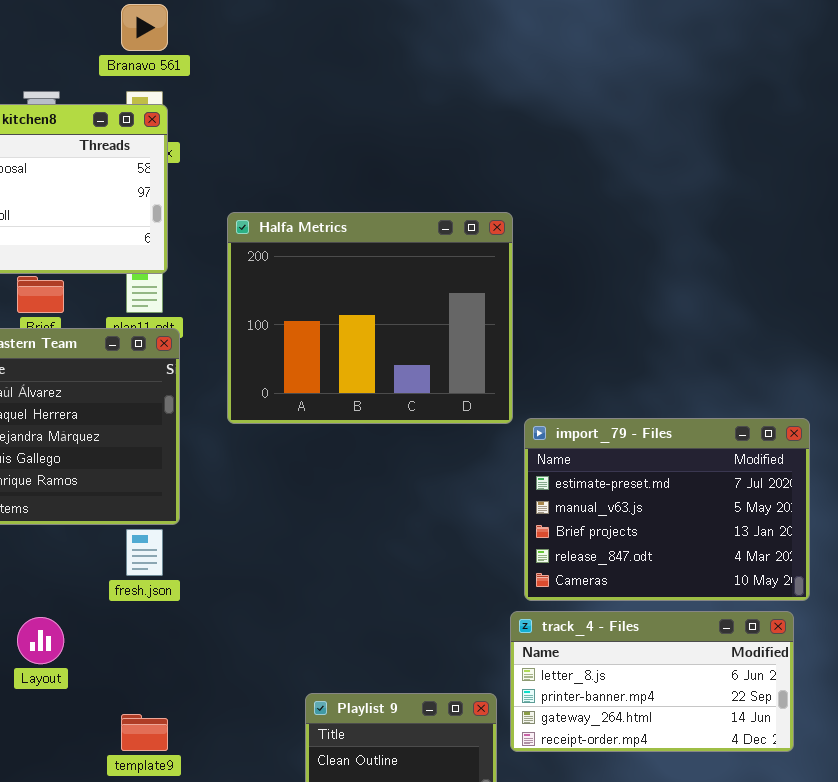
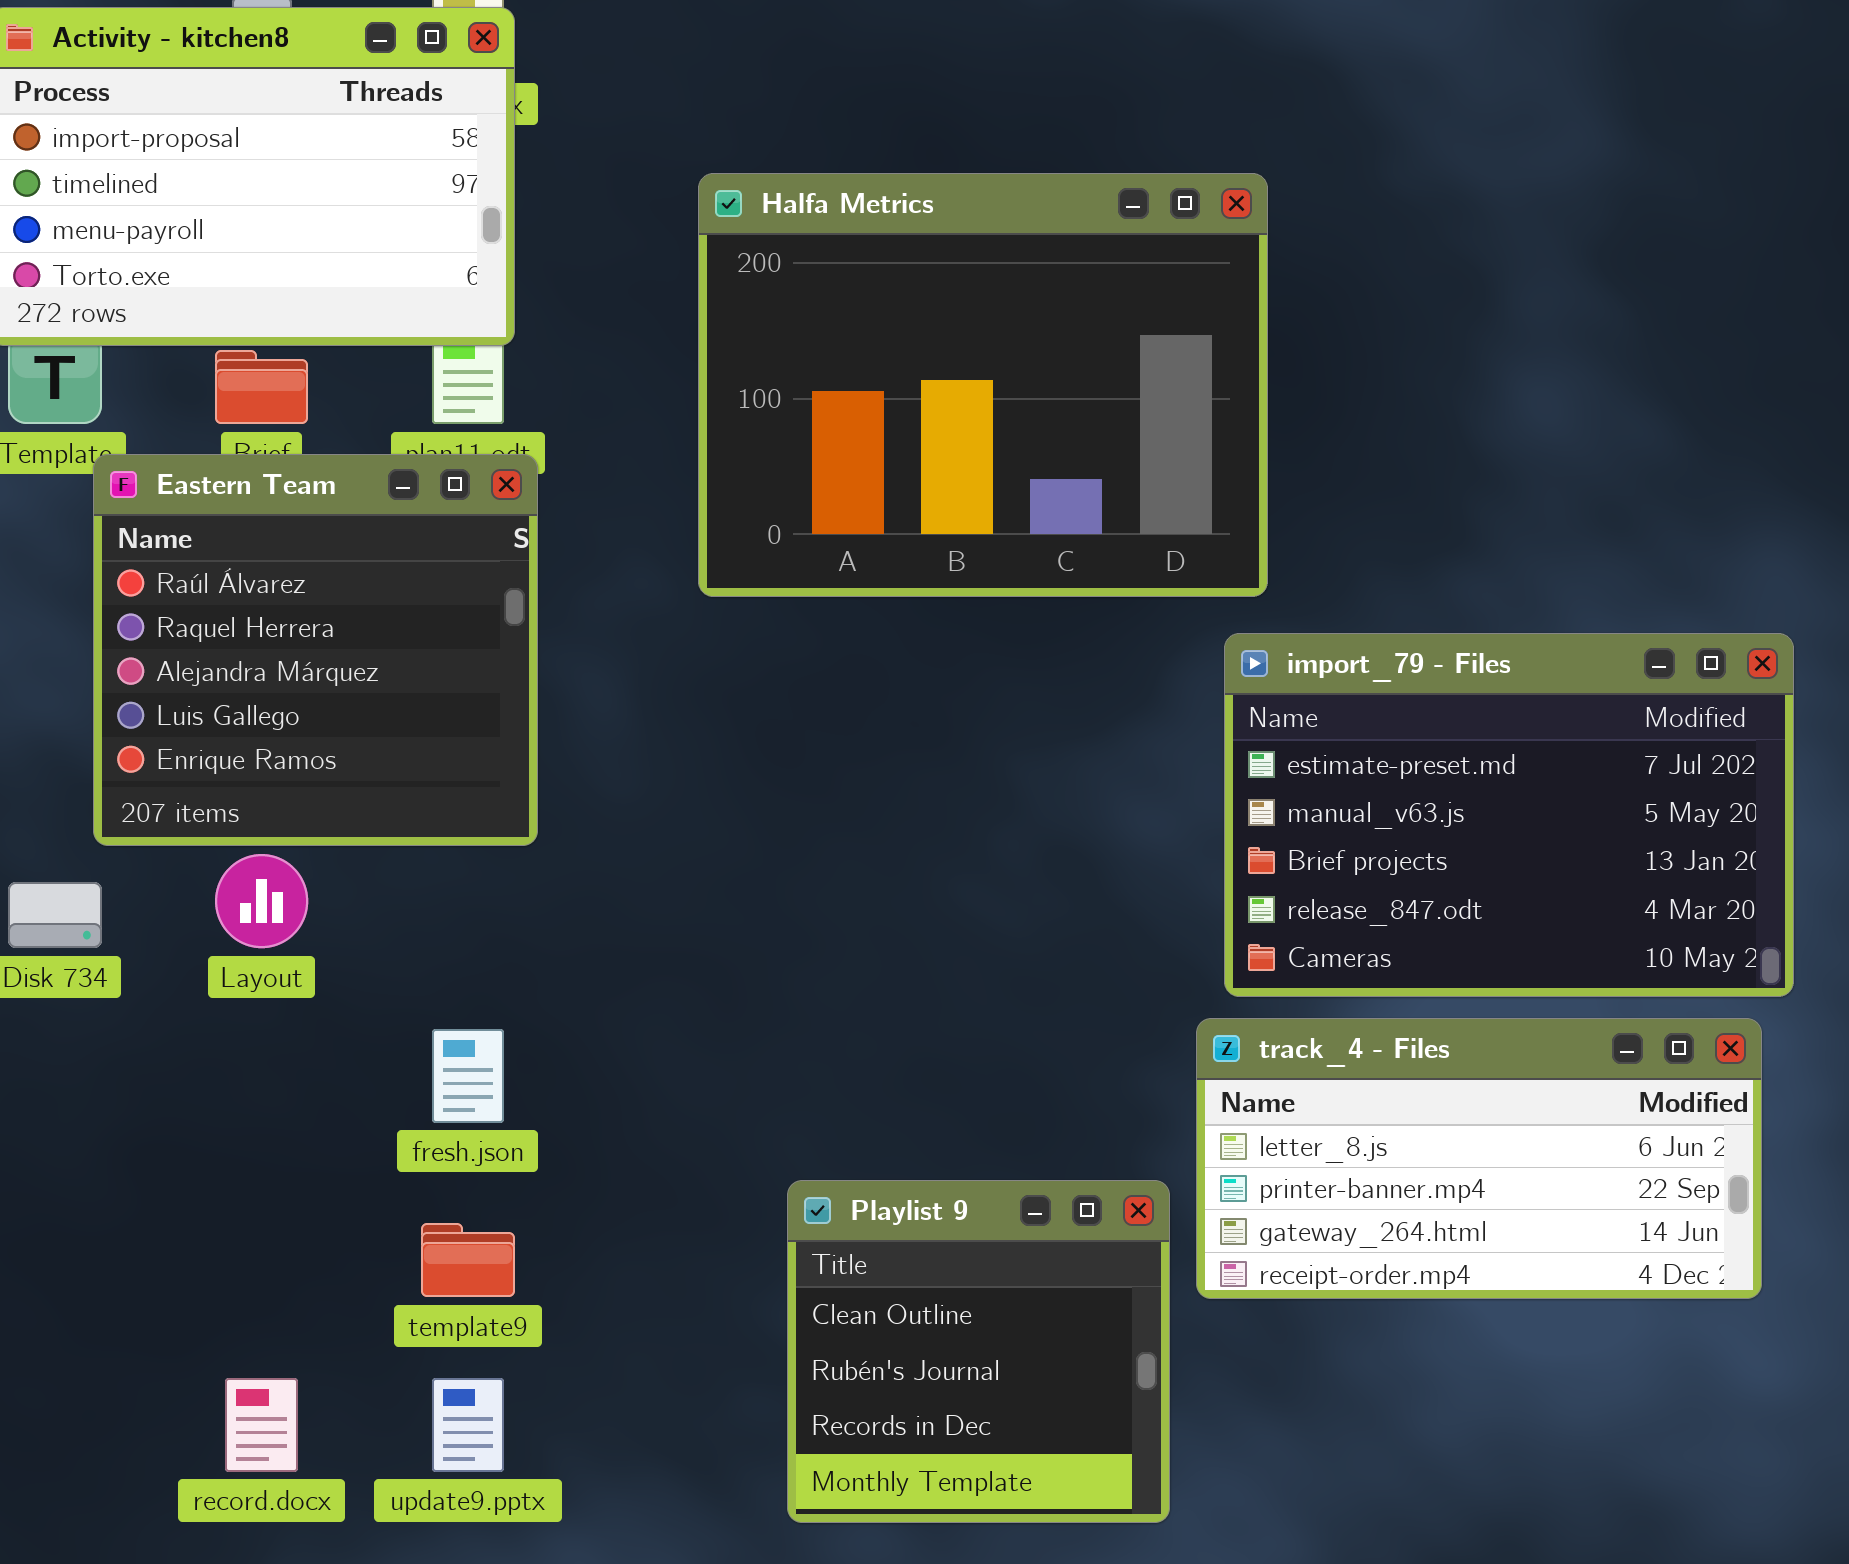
Halfa Metrics: [227,212,513,424] -> [698,173,1268,597], moved
fresh.json: [126,529,163,576] -> [432,1029,504,1123], moved
Layout: [17,617,64,664] -> [215,854,308,948], moved

